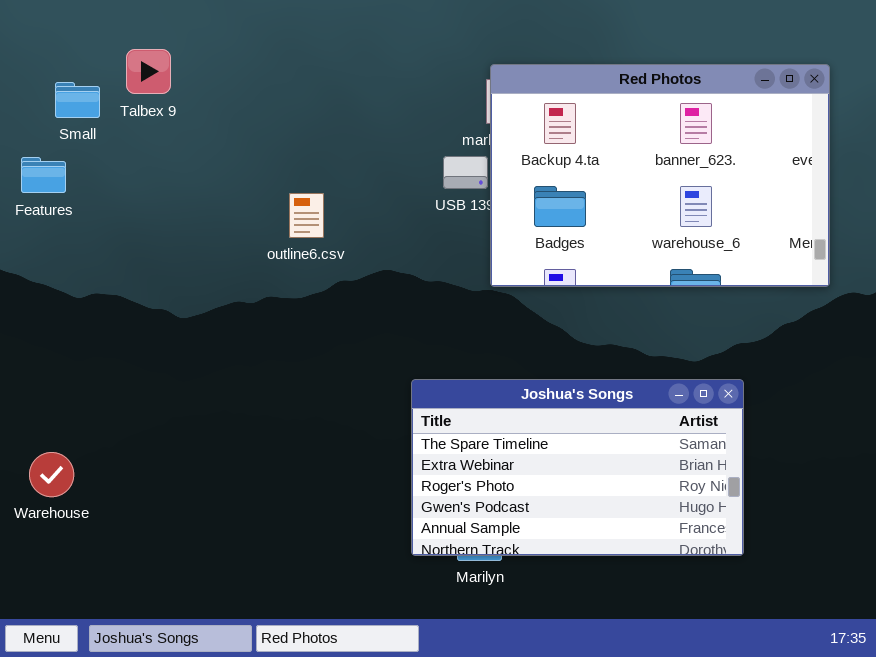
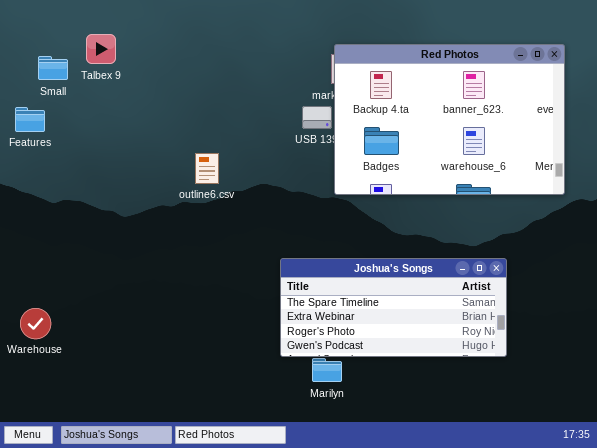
outline6.csv: [289,193,324,238] -> [195,153,219,184], moved
Joshua's Songs: [411,379,744,556] -> [280,258,507,357], resized

